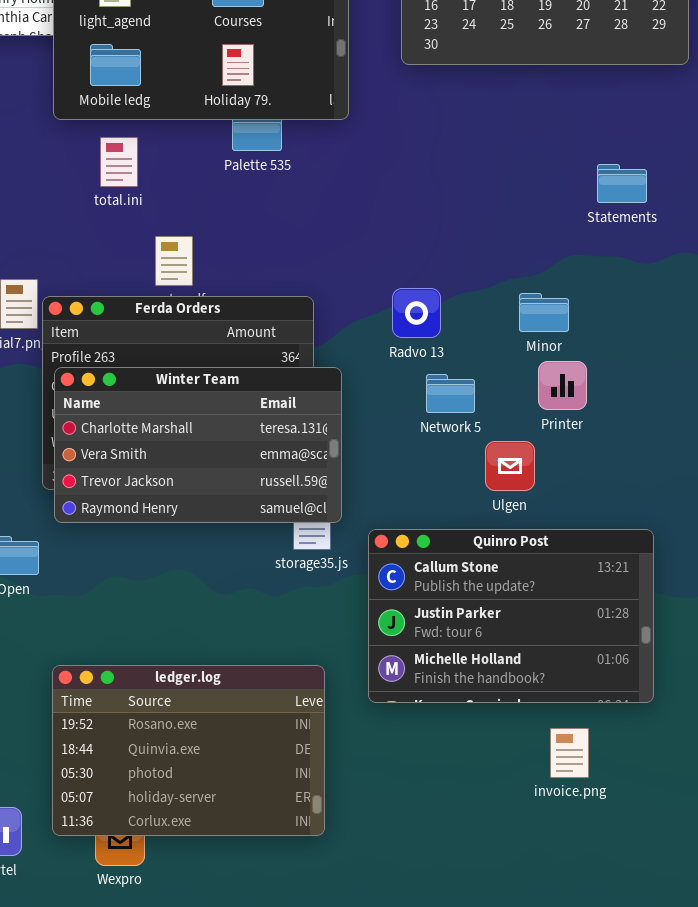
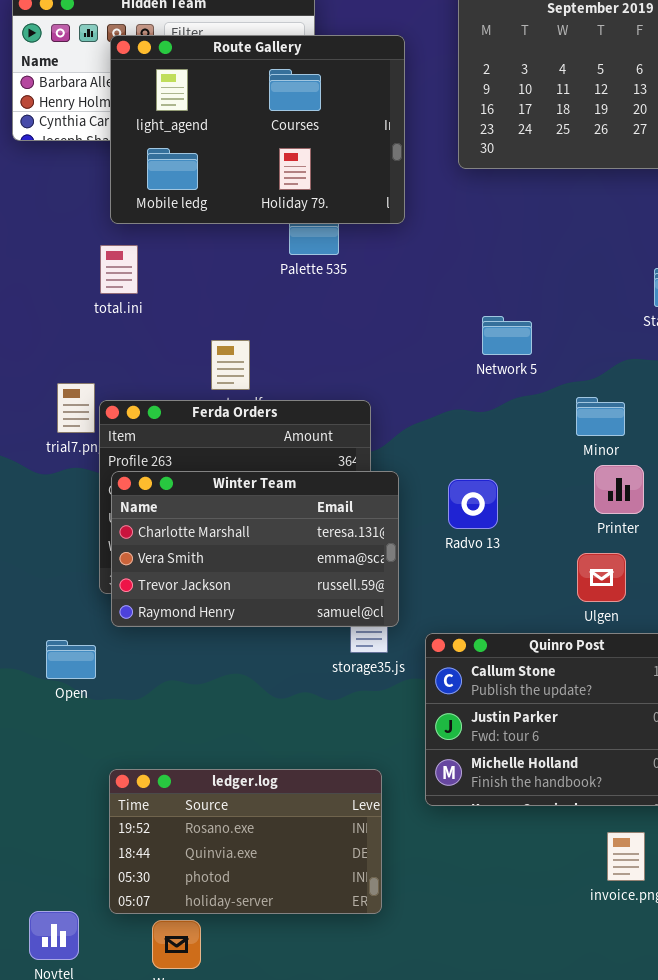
total.ini: [100,137,138,187] -> [100,245,138,294], moved
Radvo 13: [392,288,441,338] -> [448,479,498,529], moved
Network 5: [426,374,475,413] -> [482,316,532,355], moved
Ulgen: [485,441,535,491] -> [577,553,626,602], moved
ledger.log: [52,665,325,836] -> [109,769,382,914], resized

